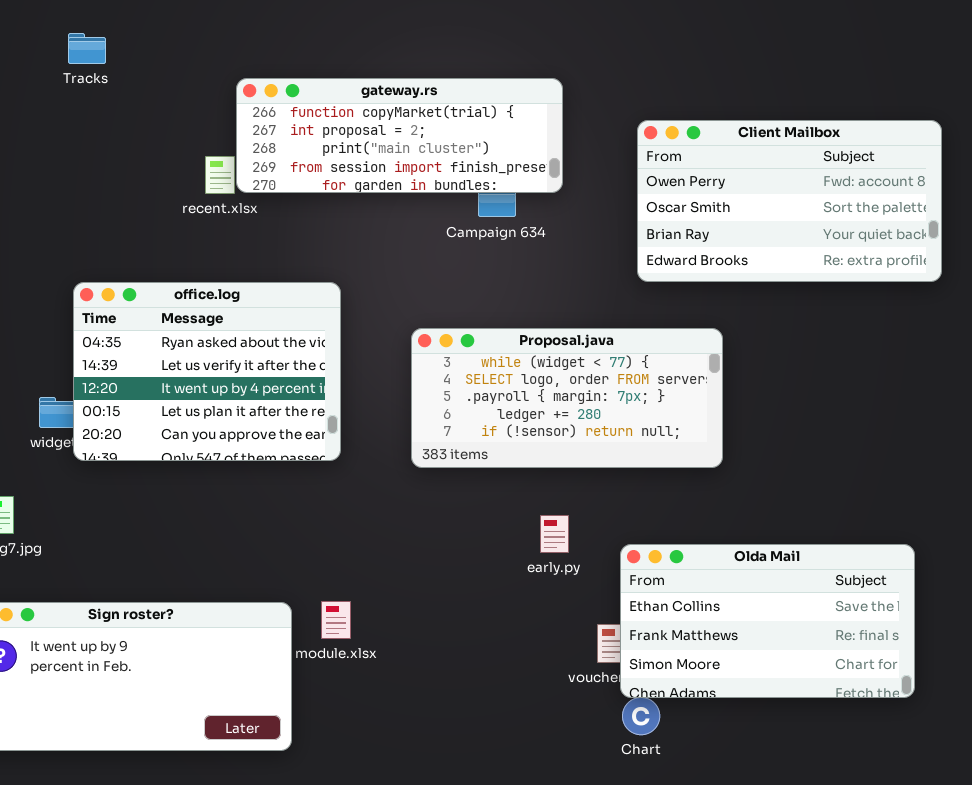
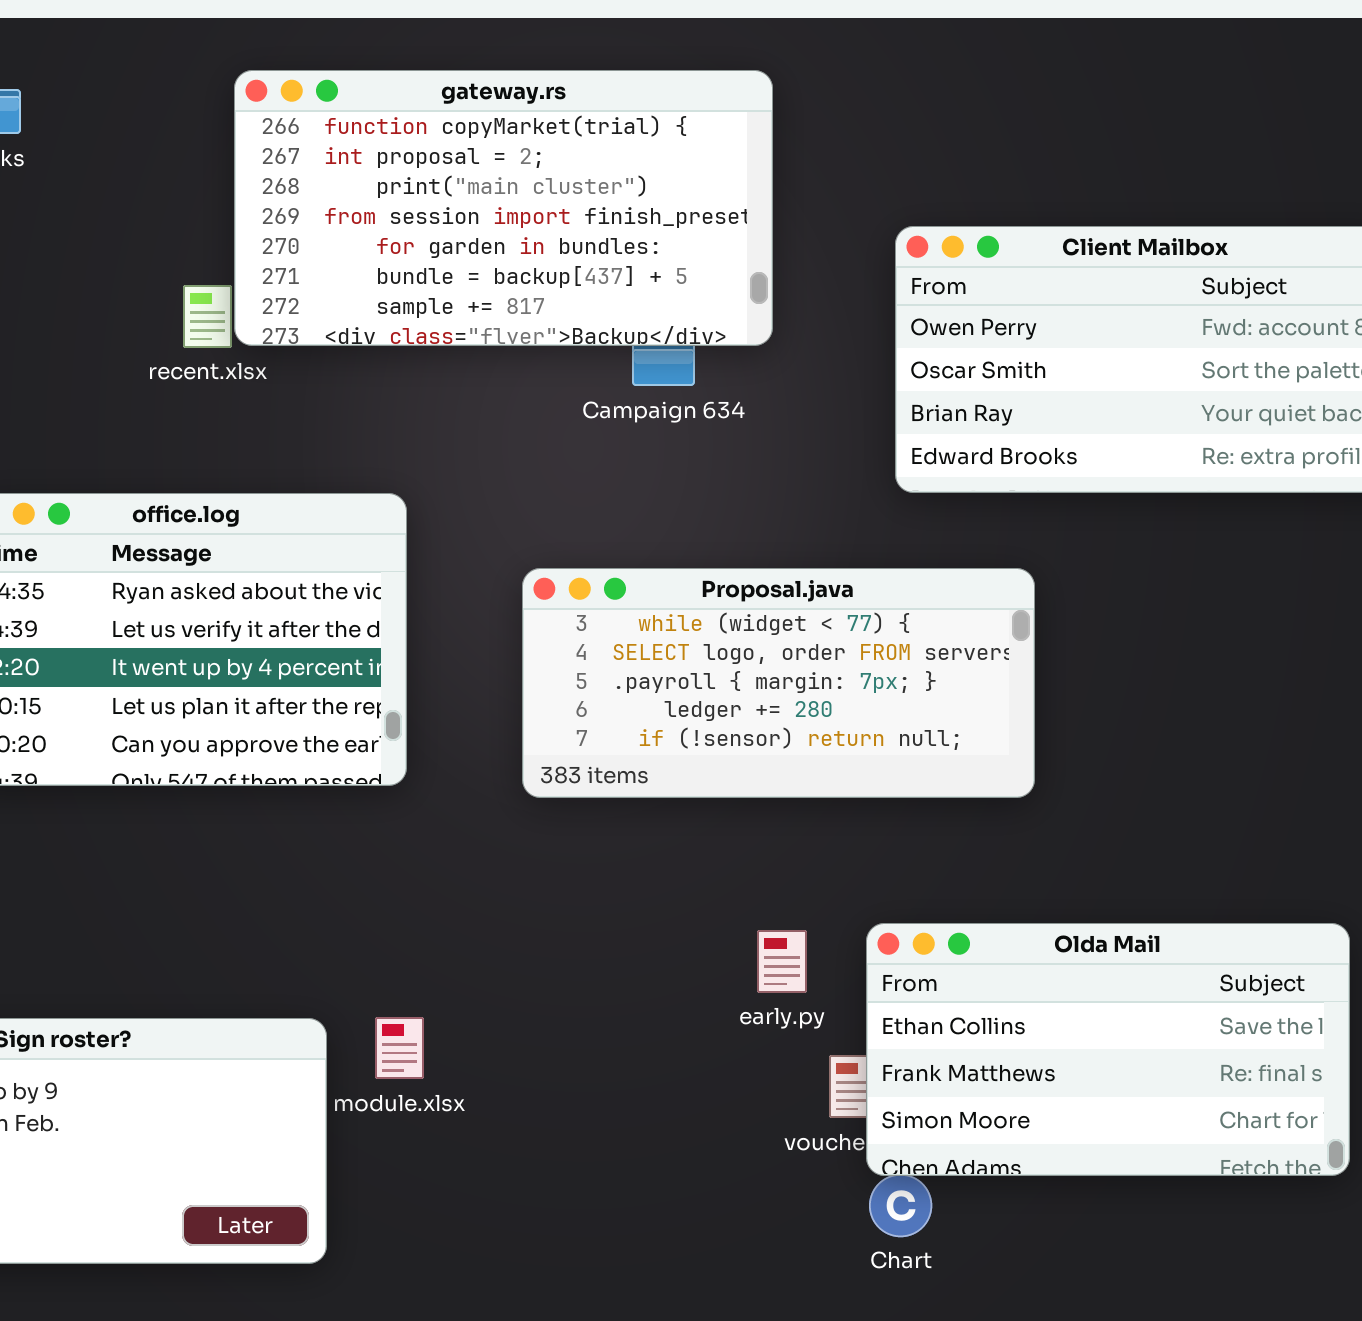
gateway.rs: [236,78,563,193] -> [234,70,773,346], resized
early.py: [540,515,569,553] -> [757,930,807,993], moved

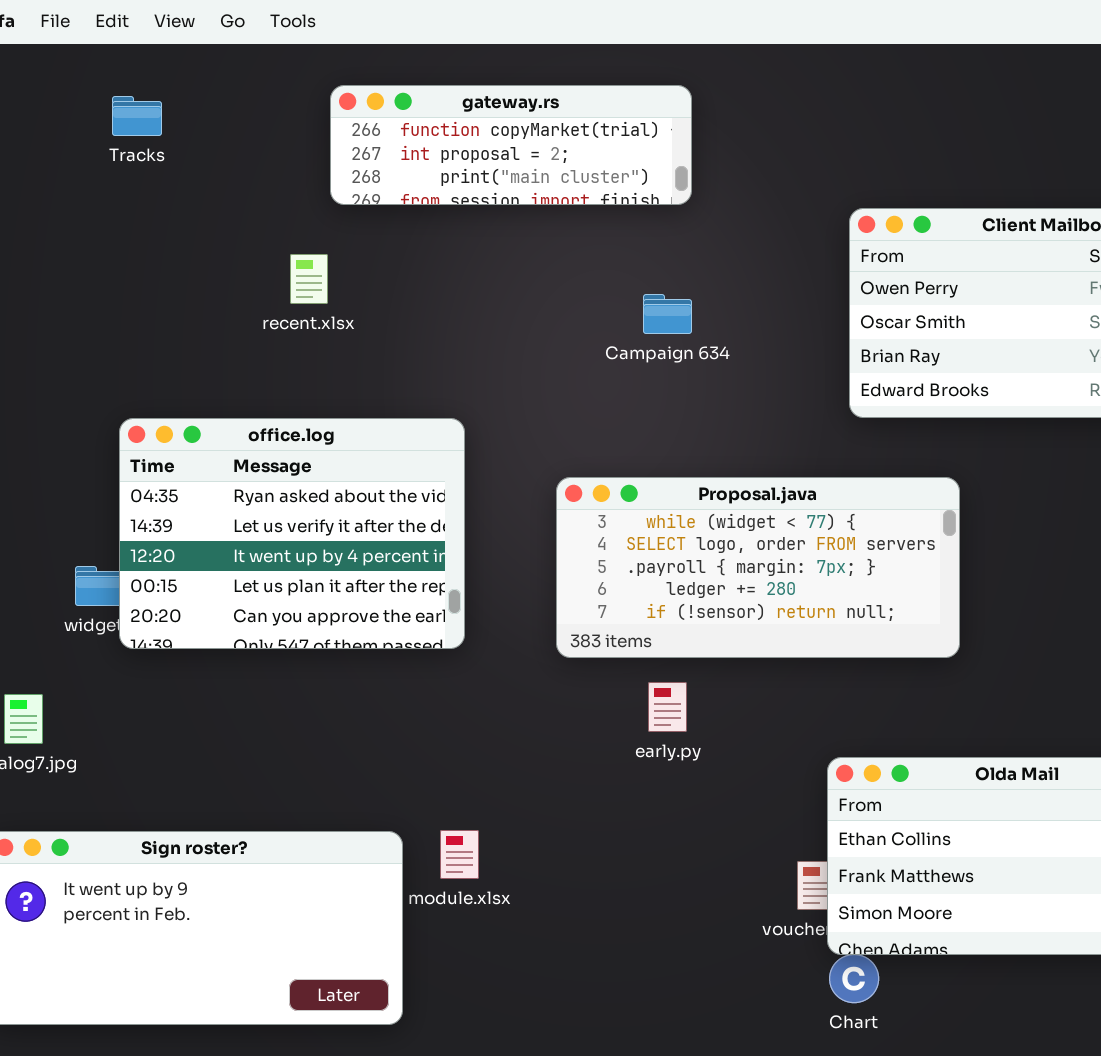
gateway.rs: [234,70,773,346] -> [330,85,692,205], resized
early.py: [757,930,807,993] -> [648,682,687,732], moved

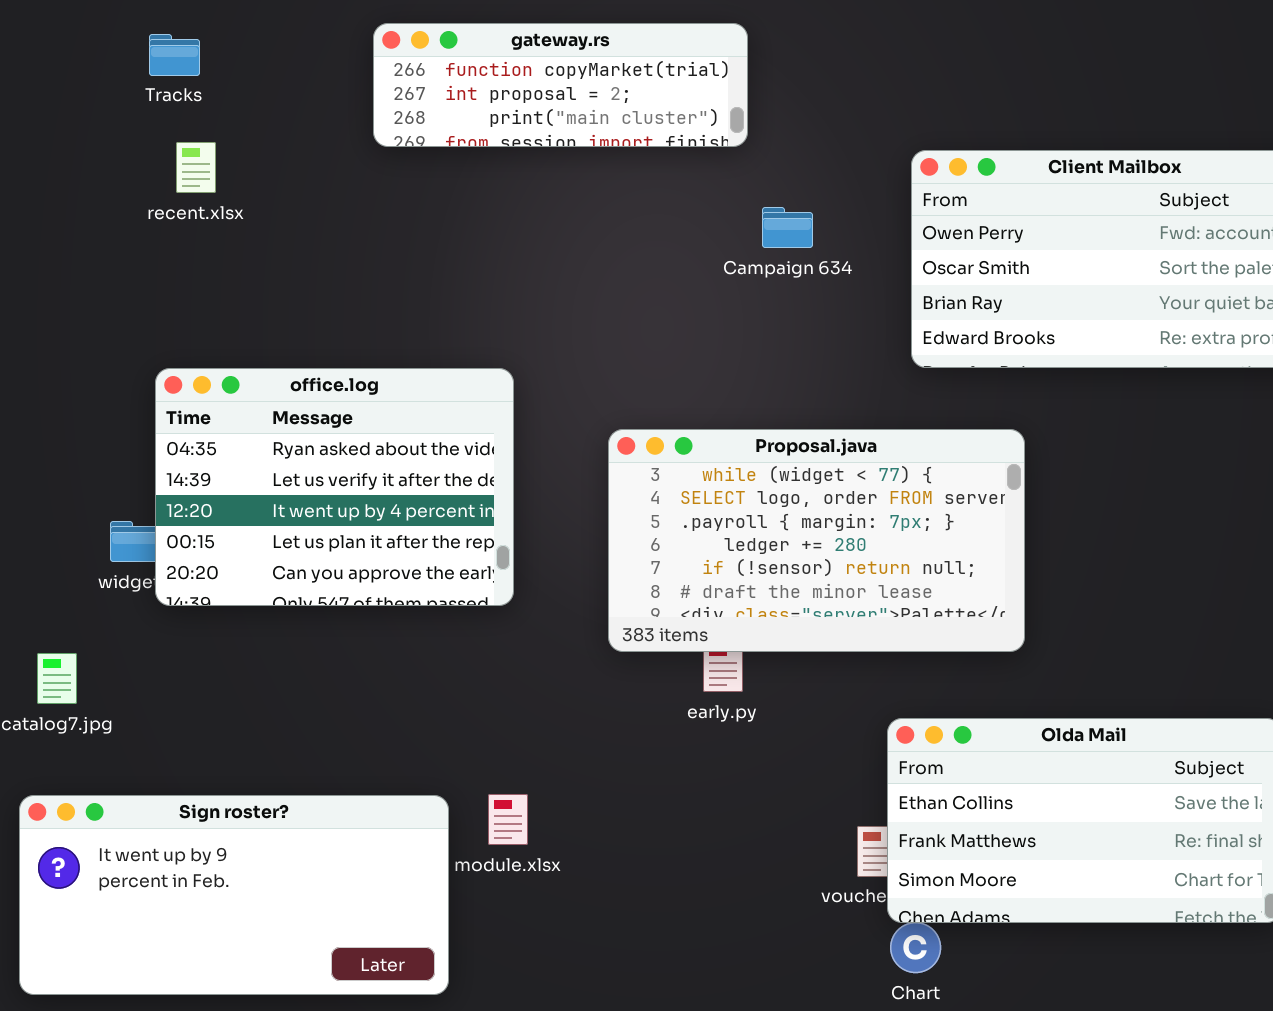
recent.xlsx: [290,254,328,304] -> [176,142,216,193], moved
Campaign 634: [643,294,692,334] -> [762,207,813,248], moved
Proposal.java: [556,477,960,658] -> [608,429,1025,652], resized

